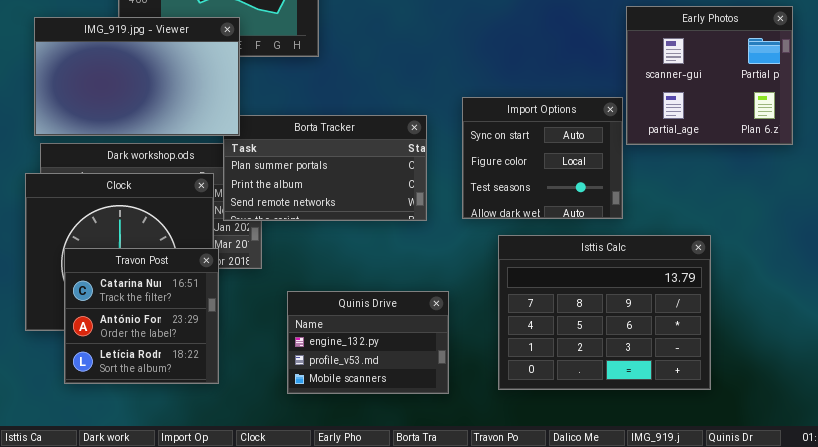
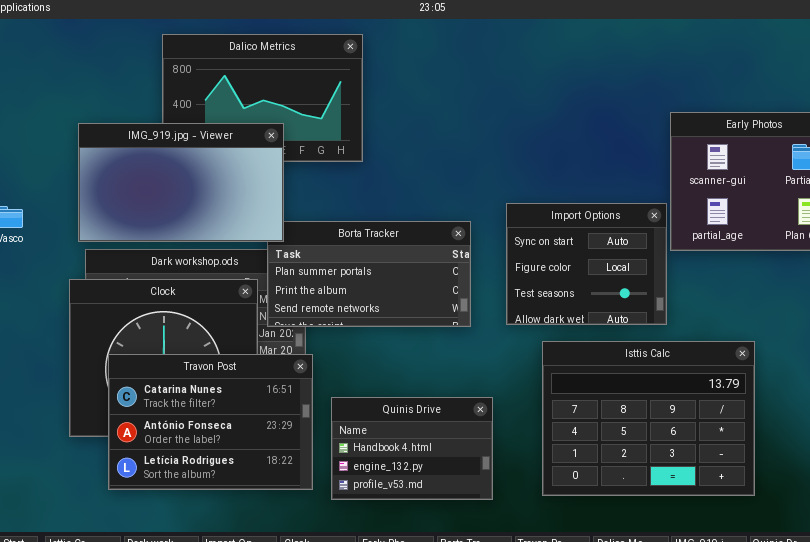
Travon Post: [64,248,219,384] -> [108,354,313,490], resized
Quinis Drive: [287,291,449,394] -> [331,397,493,500], scrolled up 1 row

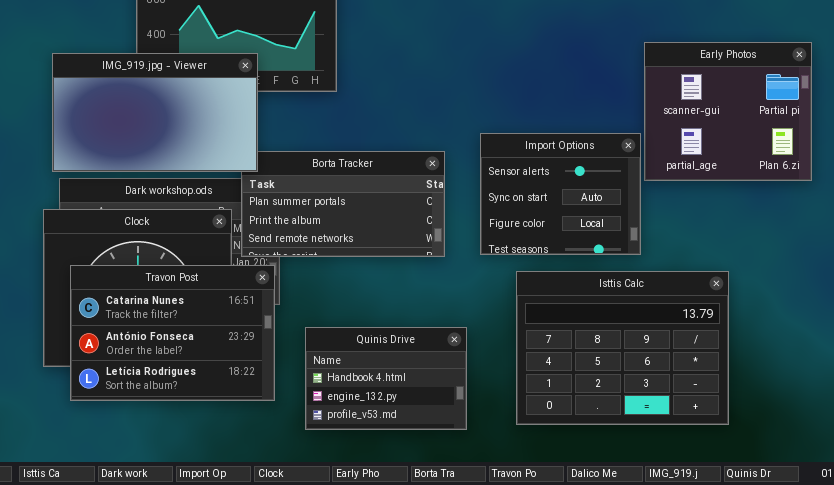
Import Options: [506,203,667,325] -> [480,133,641,255], scrolled up 1 row
Travon Post: [108,354,313,490] -> [70,265,275,401], moved

